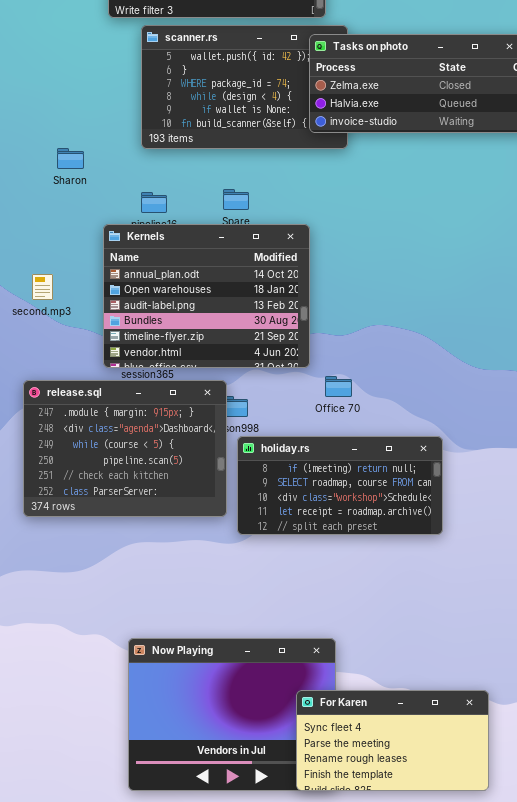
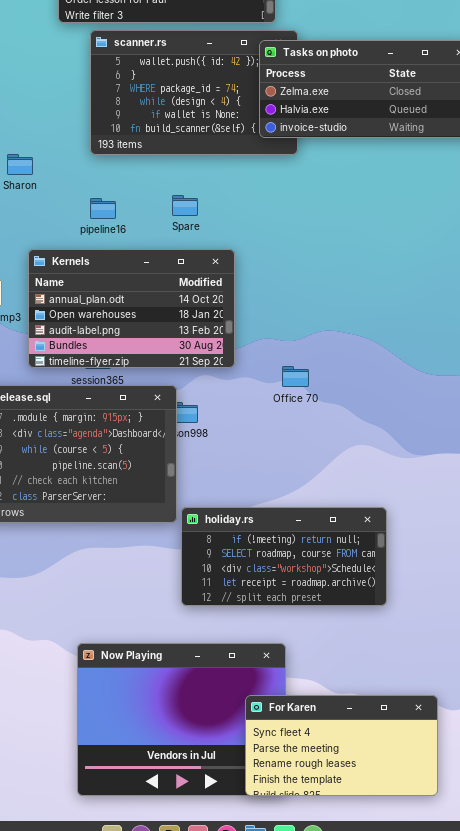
Kernels: [103,224,310,368] -> [28,249,235,368], moved, resized
Office 70: [325,376,352,397] -> [282,366,309,387], moved
holiday.rs: [237,436,443,535] -> [181,507,387,606], moved

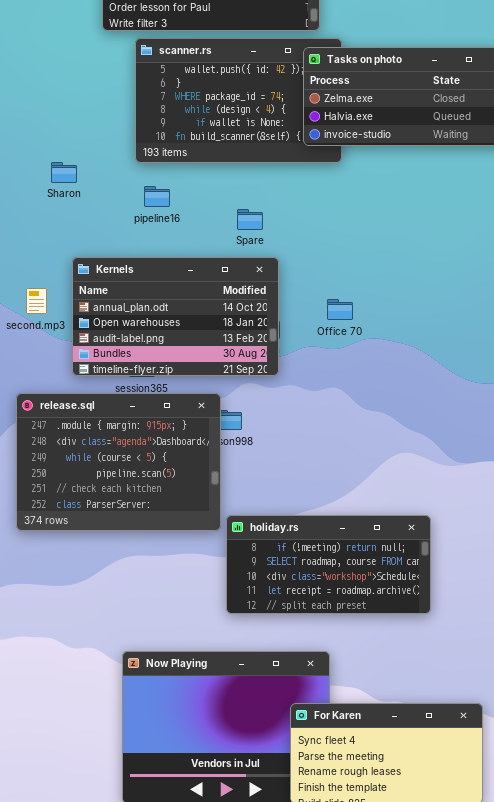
Spare: [172,195,198,216] -> [237,209,263,230], moved
pipeline16: [90,198,116,219] -> [144,186,170,207], moved
Office 70: [282,366,309,387] -> [327,299,353,320], moved

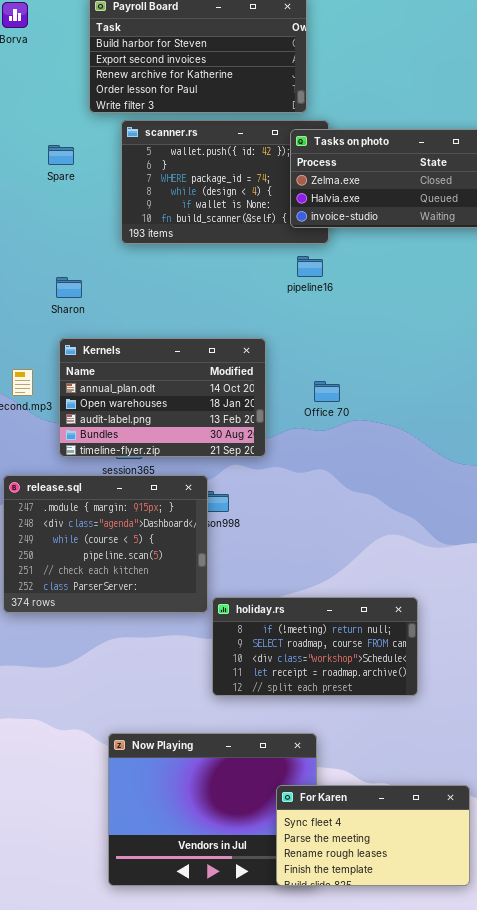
Sharon: [51,162,77,183] -> [56,277,82,298], moved
pipeline16: [144,186,170,207] -> [297,256,323,277], moved
Spare: [237,209,263,230] -> [48,145,74,165], moved

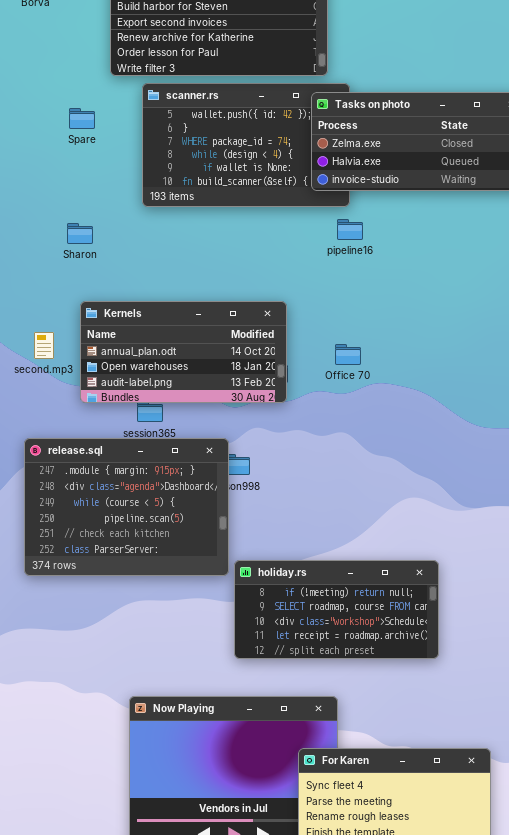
pipeline16: [297,256,323,277] -> [337,219,363,240], moved
Sharon: [56,277,82,298] -> [67,223,93,244], moved
Kernels: [59,338,266,457] -> [80,301,287,403], resized

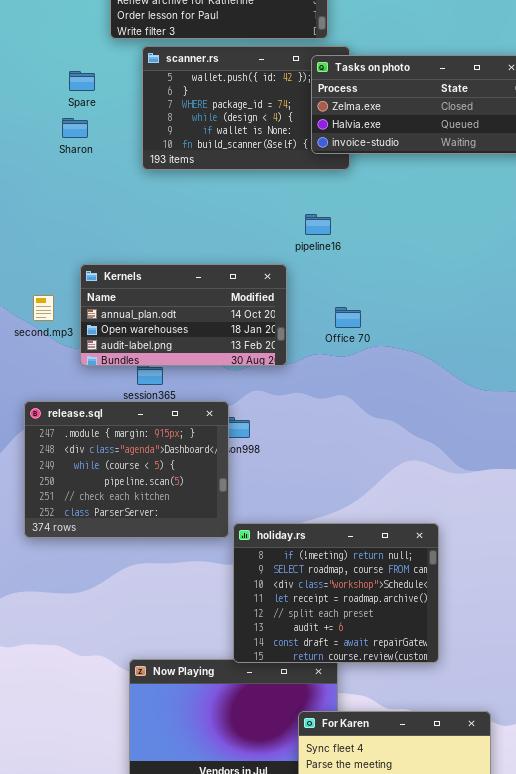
pipeline16: [337,219,363,240] -> [305,214,331,235], moved
Sharon: [67,223,93,244] -> [62,118,88,138], moved
holiday.rs: [234,560,439,659] -> [233,523,439,663], resized

